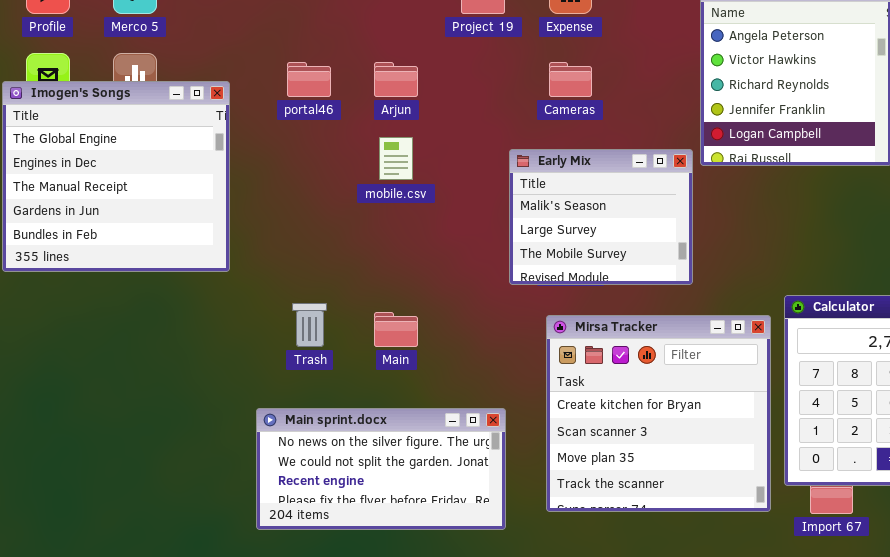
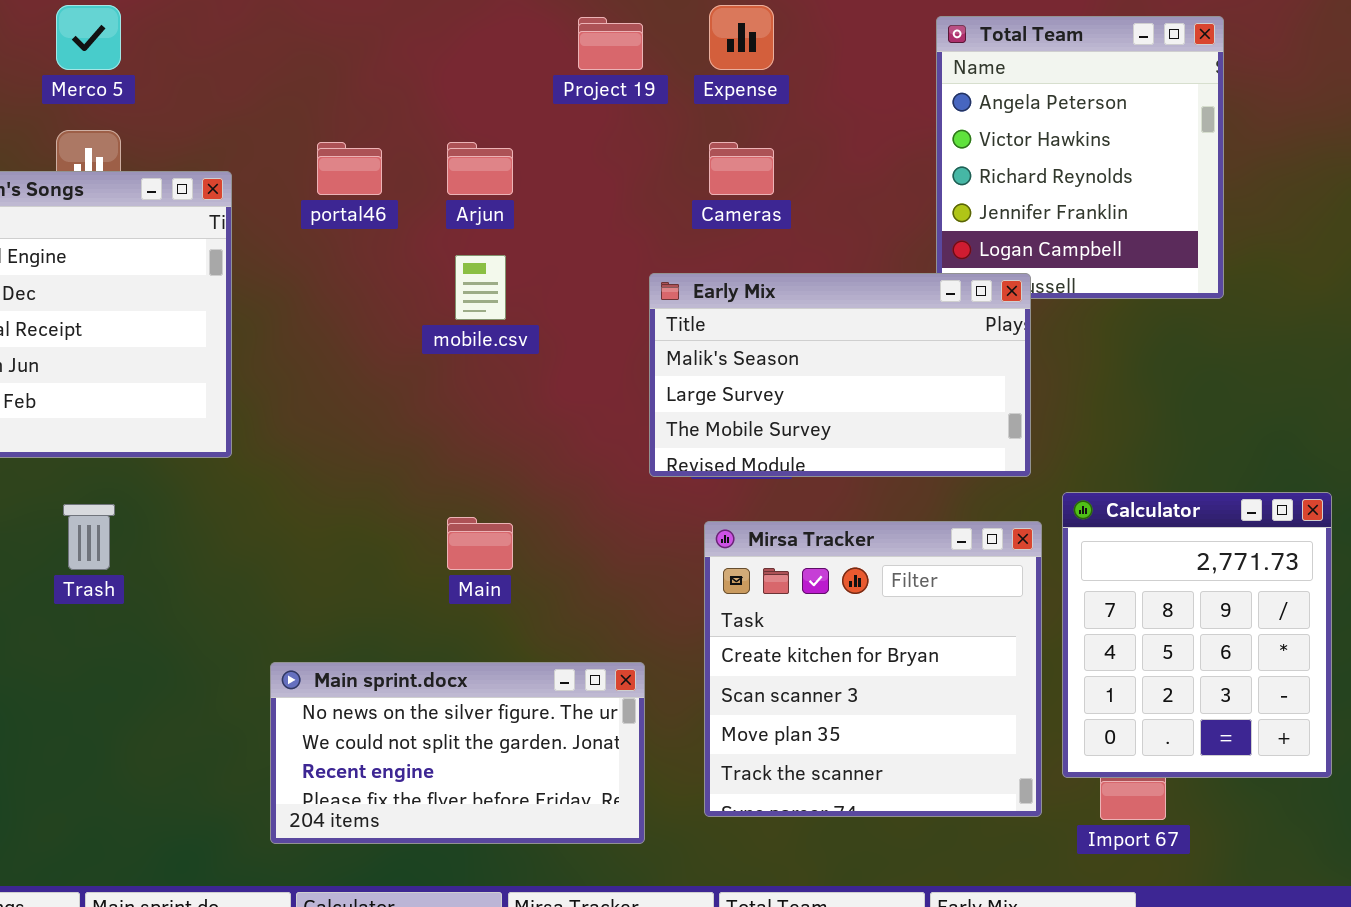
Early Mix: [509,149,693,285] -> [649,273,1031,477], resized
Trash: [292,303,327,347] -> [63,504,115,570], moved

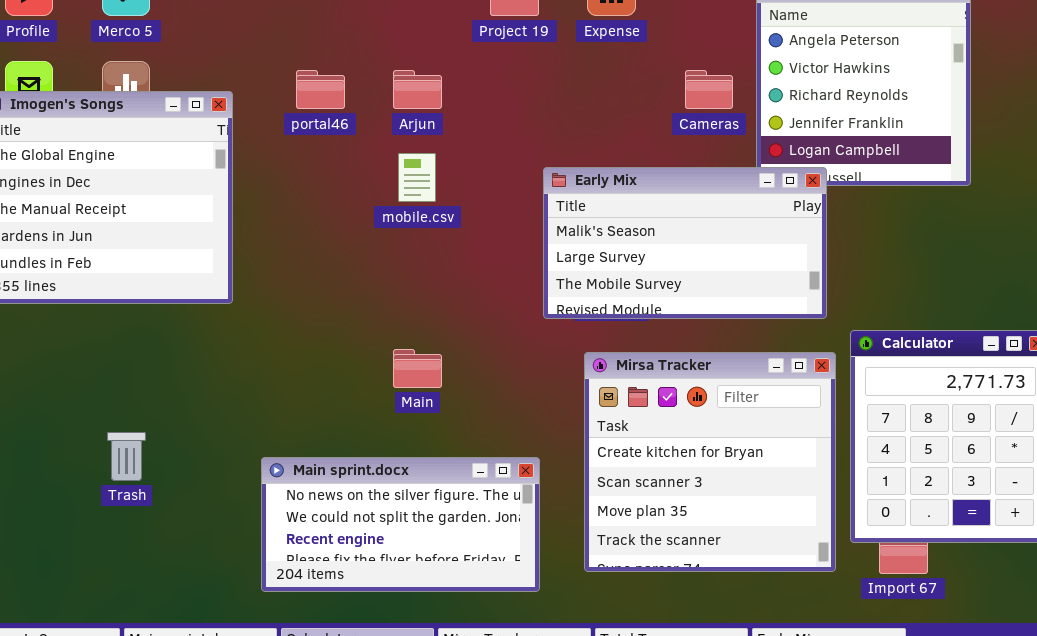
Cameras: [709,142,774,195] -> [685,70,733,109], moved
Trash: [63,504,115,570] -> [107,432,146,481], moved

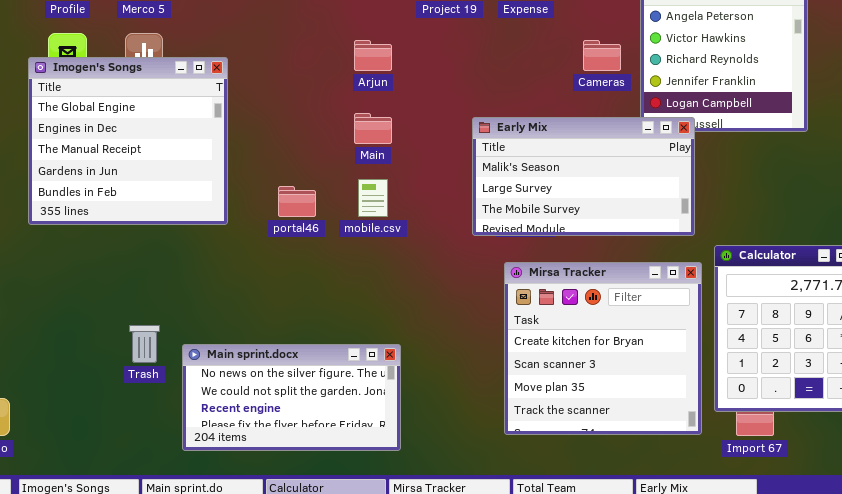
portal46: [296,70,345,109] -> [278,186,316,217], moved
mobile.csv: [398,153,436,202] -> [358,179,388,217], moved
Main: [393,349,442,388] -> [354,113,392,144], moved
Main sprint.docx: [261,457,540,592] -> [182,344,401,451], moved

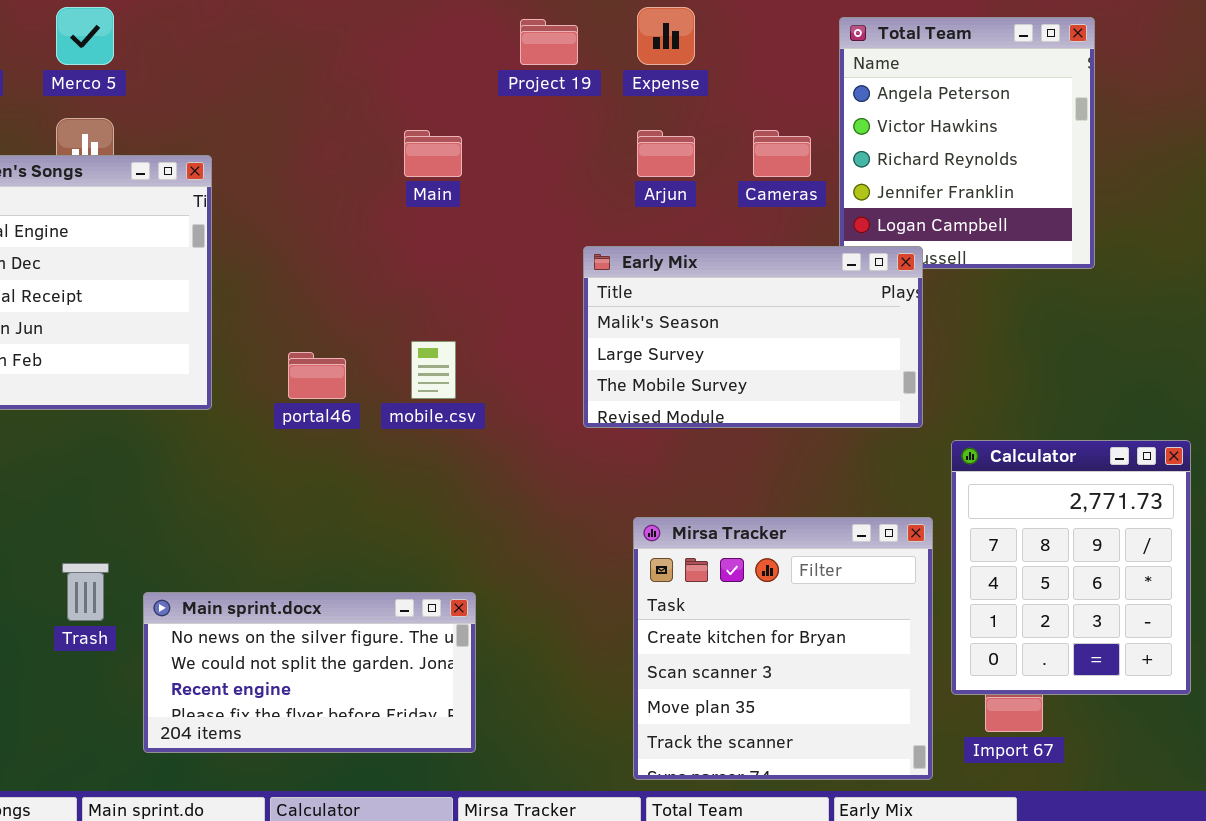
Arjun: [354,40,392,71] -> [637,130,695,177], moved
Main: [354,113,392,144] -> [404,130,462,177], moved
Mirsa Tracker: [504,262,702,435] -> [633,517,933,780], moved

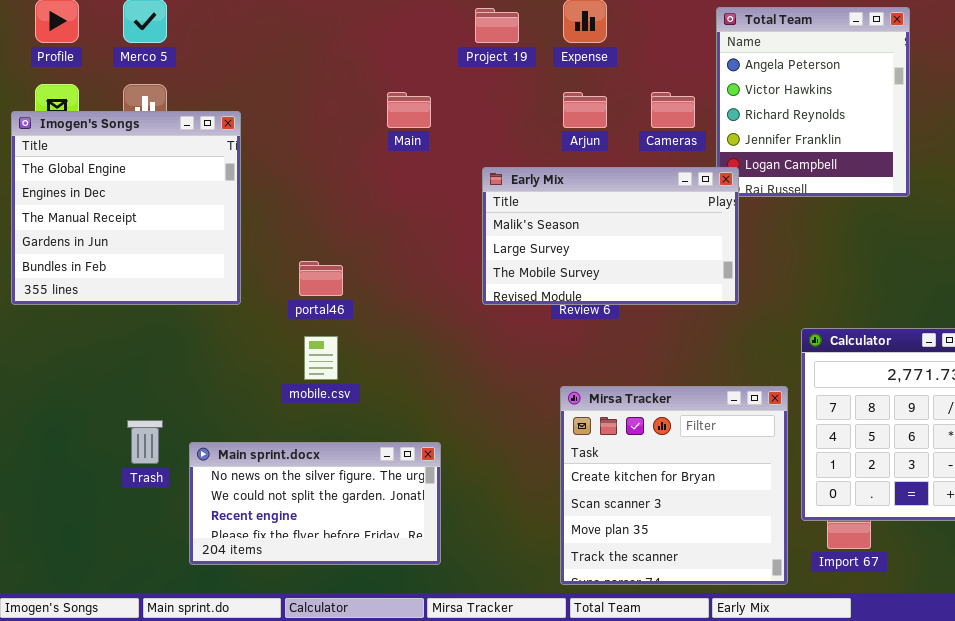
Early Mix: [583,246,923,428] -> [482,167,739,305], moved
mobile.csv: [411,341,456,399] -> [304,336,338,380], moved

